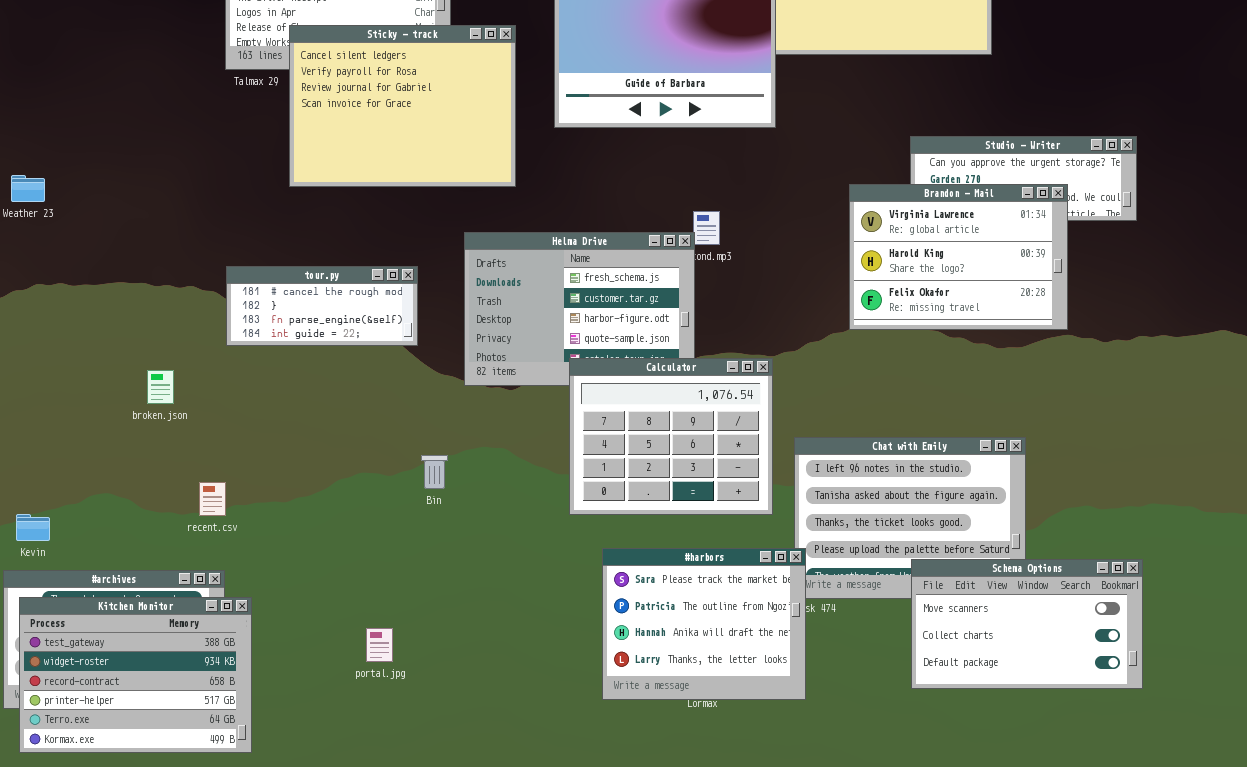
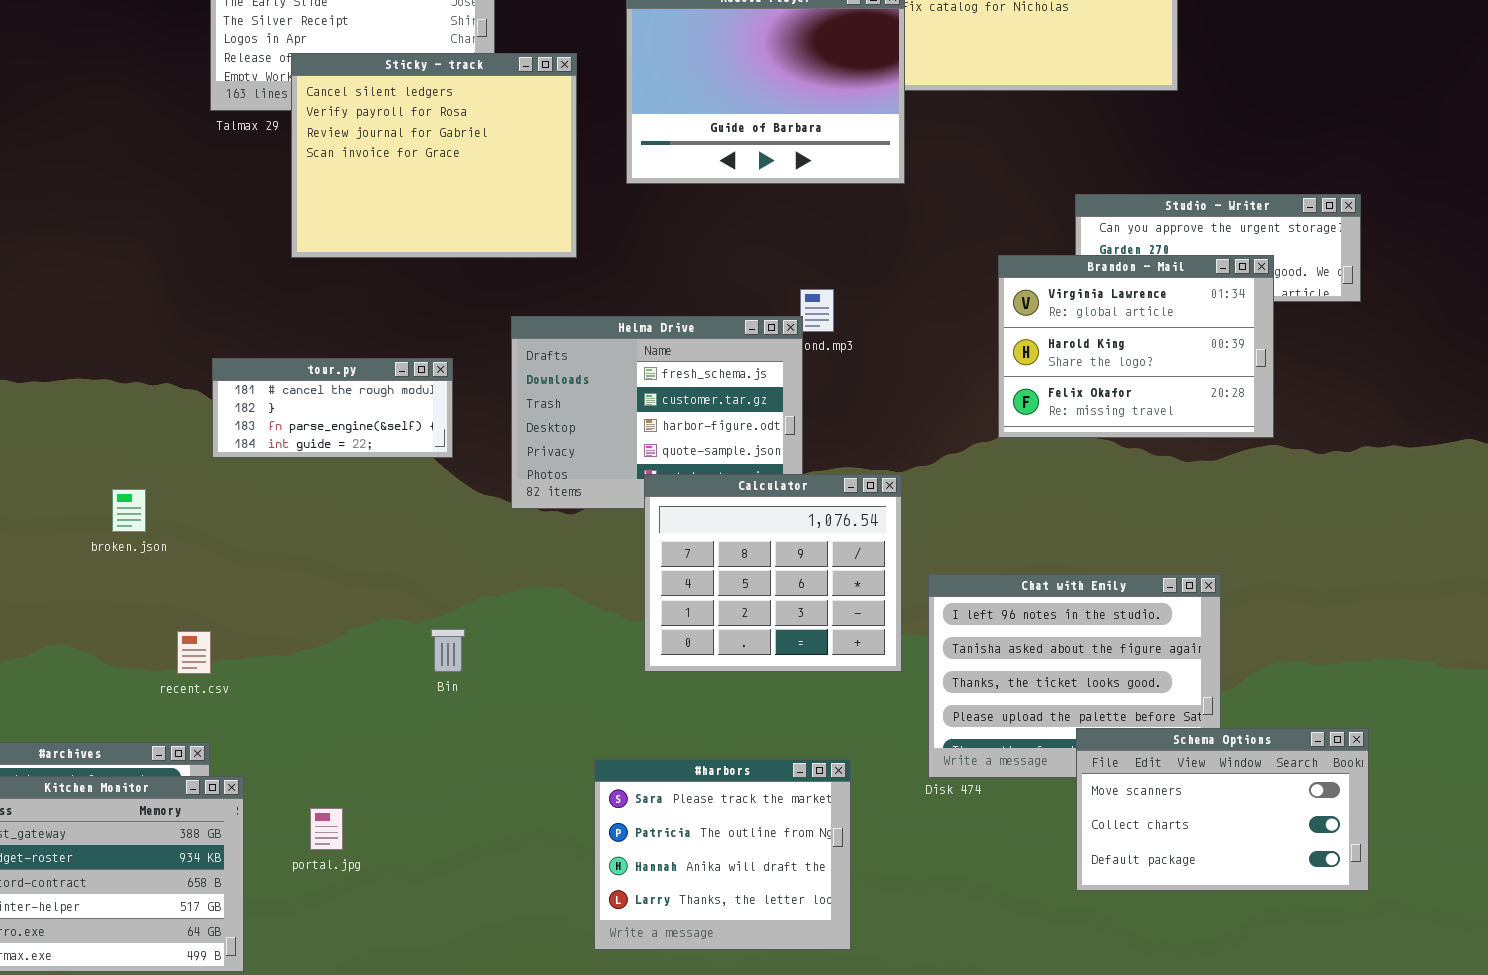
Bin: [421,455,448,489] -> [431,629,465,672], moved
#harbors: [602,548,806,700] -> [594,759,851,950], moved
portal.jpg: [366,628,393,662] -> [310,808,343,850], moved

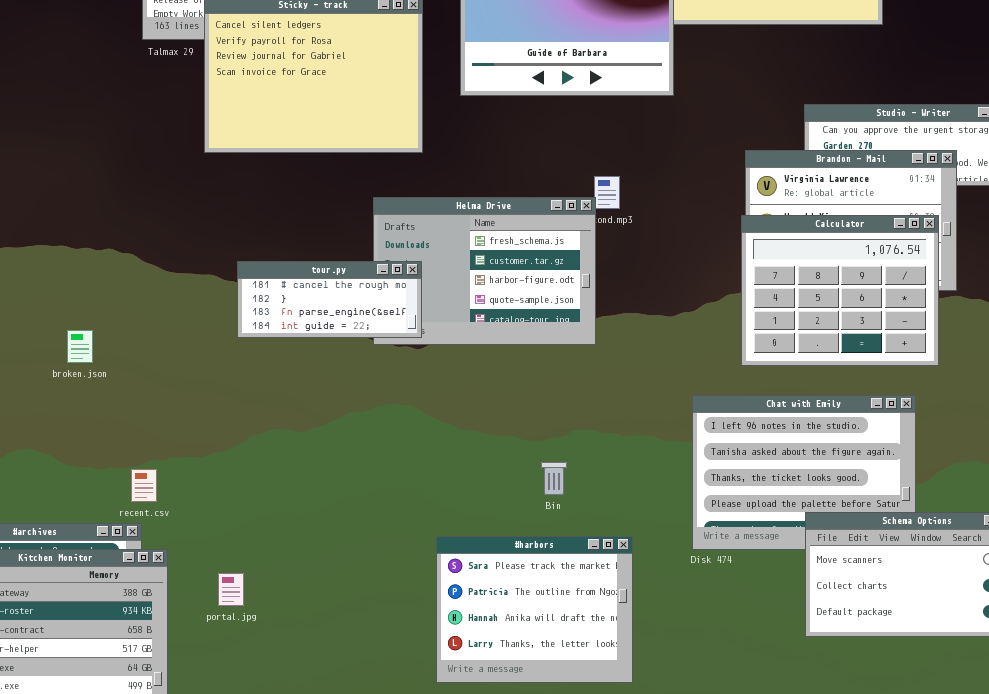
tour.py: [212,358,453,458] -> [237,261,422,338], moved
Calculator: [644,474,902,672] -> [741,215,939,366], moved
Bin: [431,629,465,672] -> [541,462,567,495], moved
recent.csv: [177,631,211,674] -> [131,469,157,502], moved

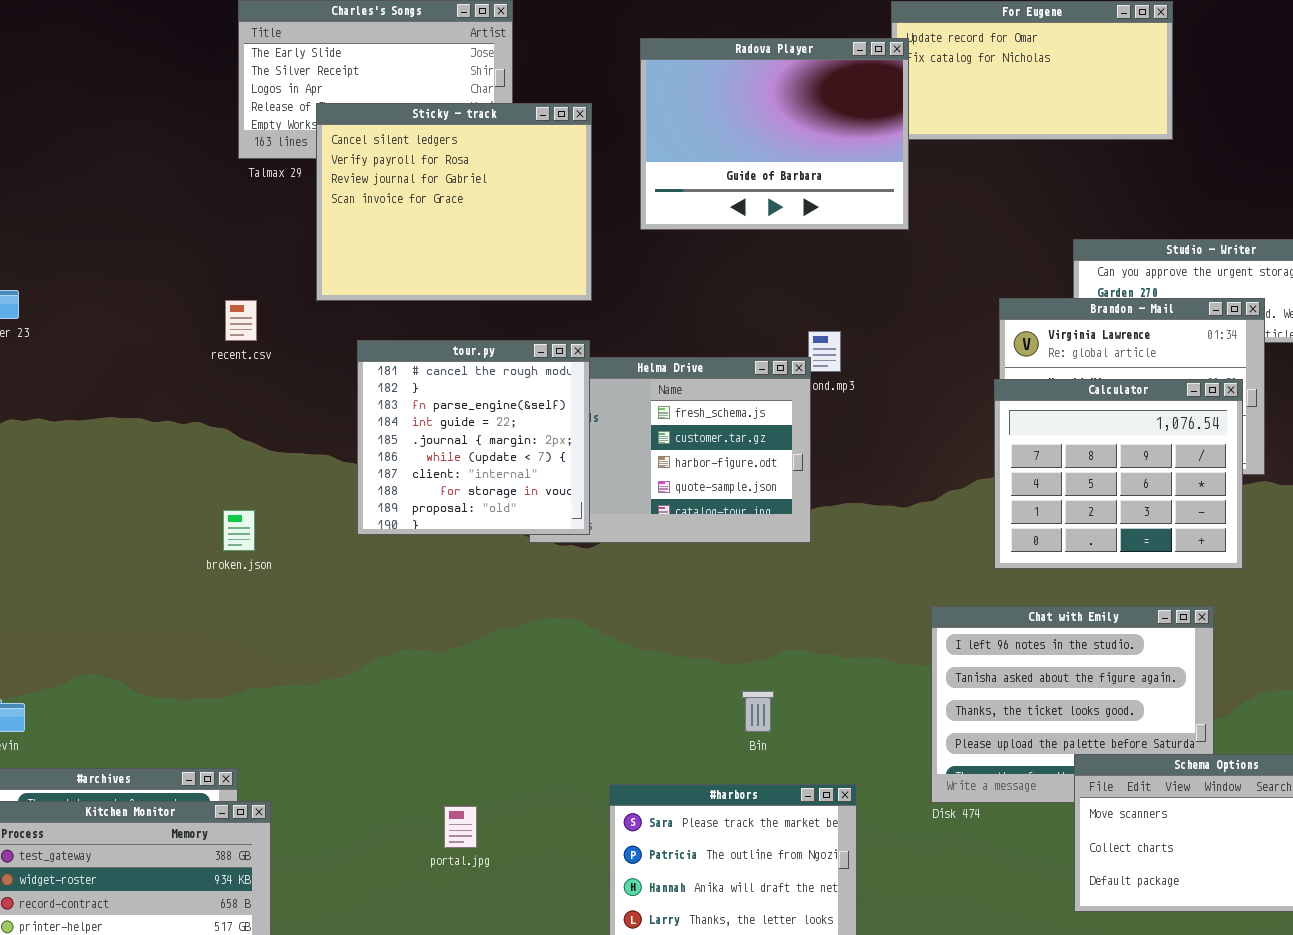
tour.py: [237,261,422,338] -> [357,340,590,535], resized
broken.json: [67,330,93,363] -> [223,510,255,551], moved
recent.csv: [131,469,157,502] -> [225,300,257,341], moved
portal.jpg: [218,573,244,606] -> [444,806,477,848], moved

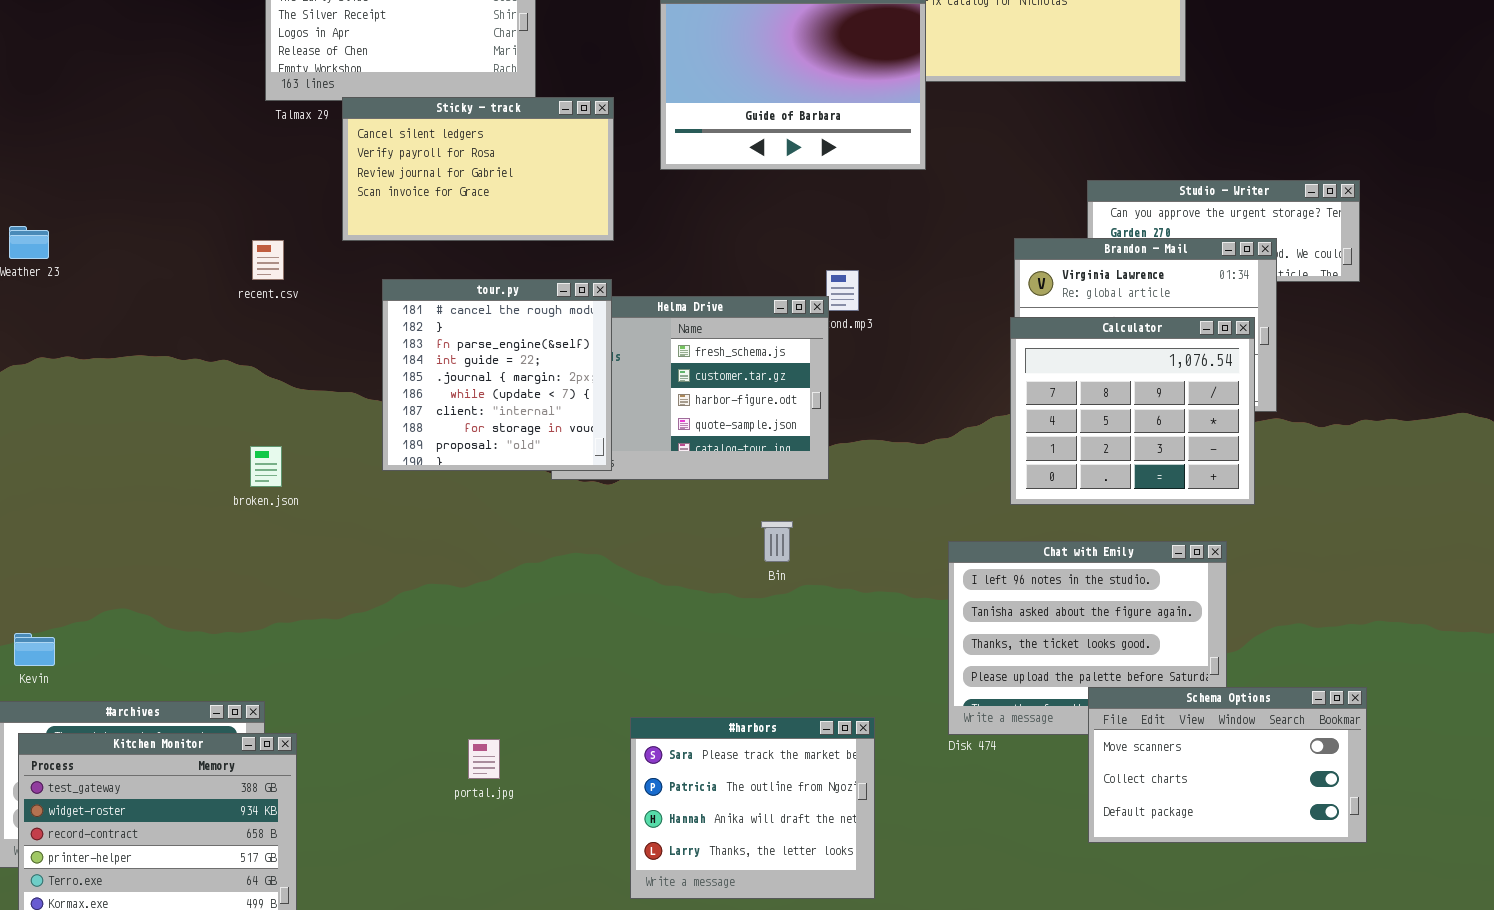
Sticky - track: [316,103,592,301] -> [342,97,614,241], resized
Bin: [742,691,774,732] -> [761,521,793,562], moved

